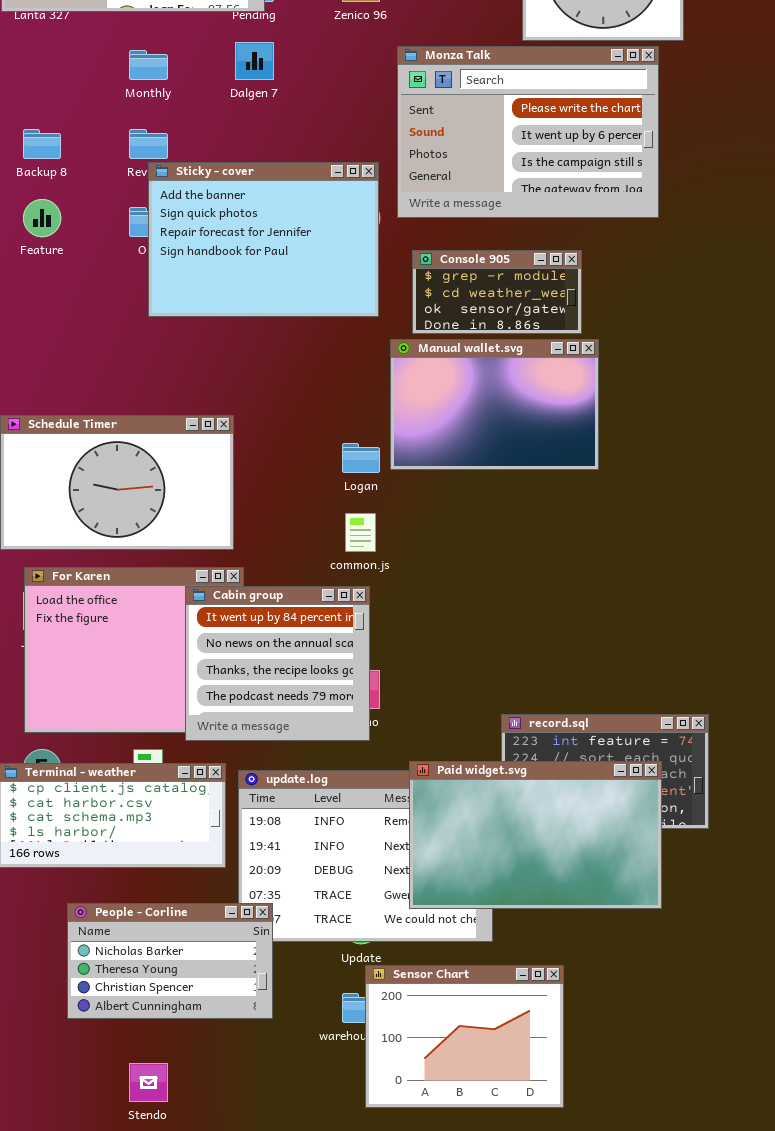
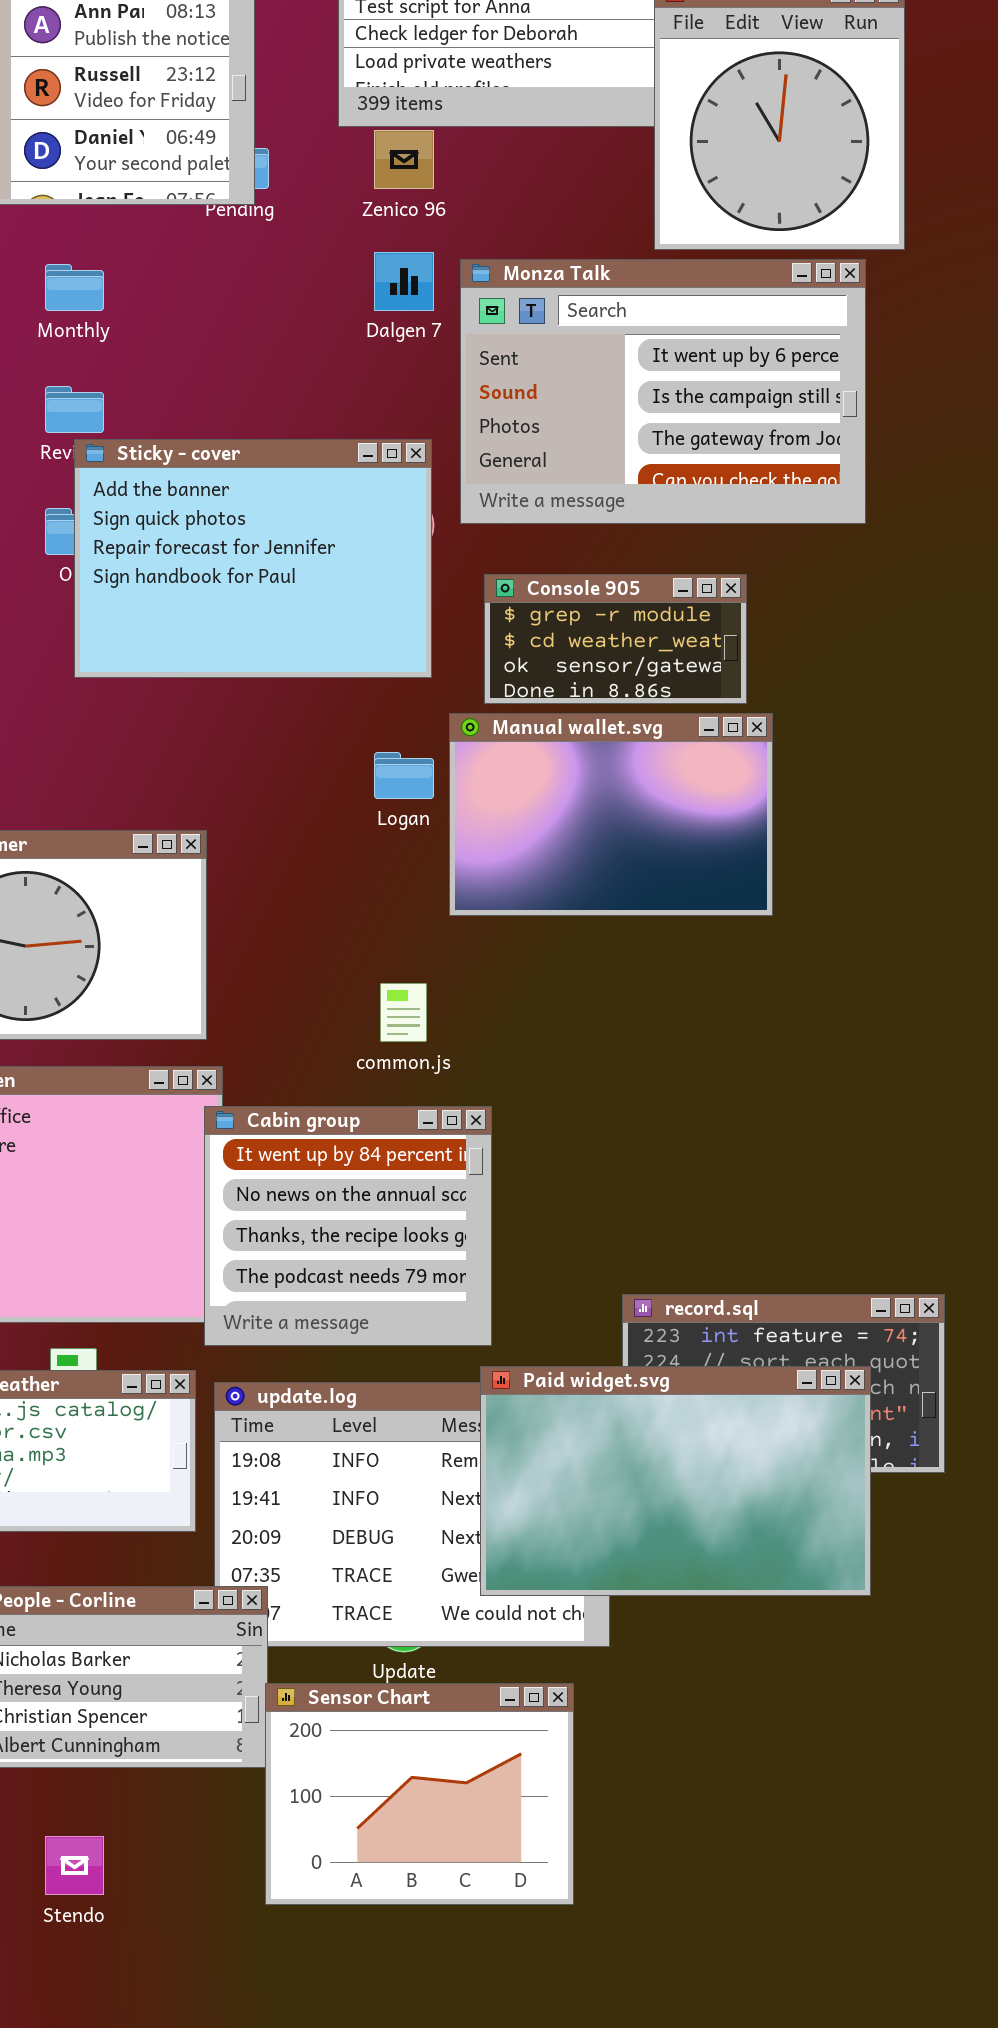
Dalgen 7: [235,42,274,80] -> [374,252,434,311], moved
Monza Talk: [397,46,659,218] -> [460,259,866,524], scrolled down 1 row
Logan: [342,443,380,473] -> [374,752,434,799], moved
Cabin group: [185,586,370,741] -> [204,1106,492,1346], moved
Sensor Chart: [365,965,564,1108] -> [265,1683,574,1905], moved

